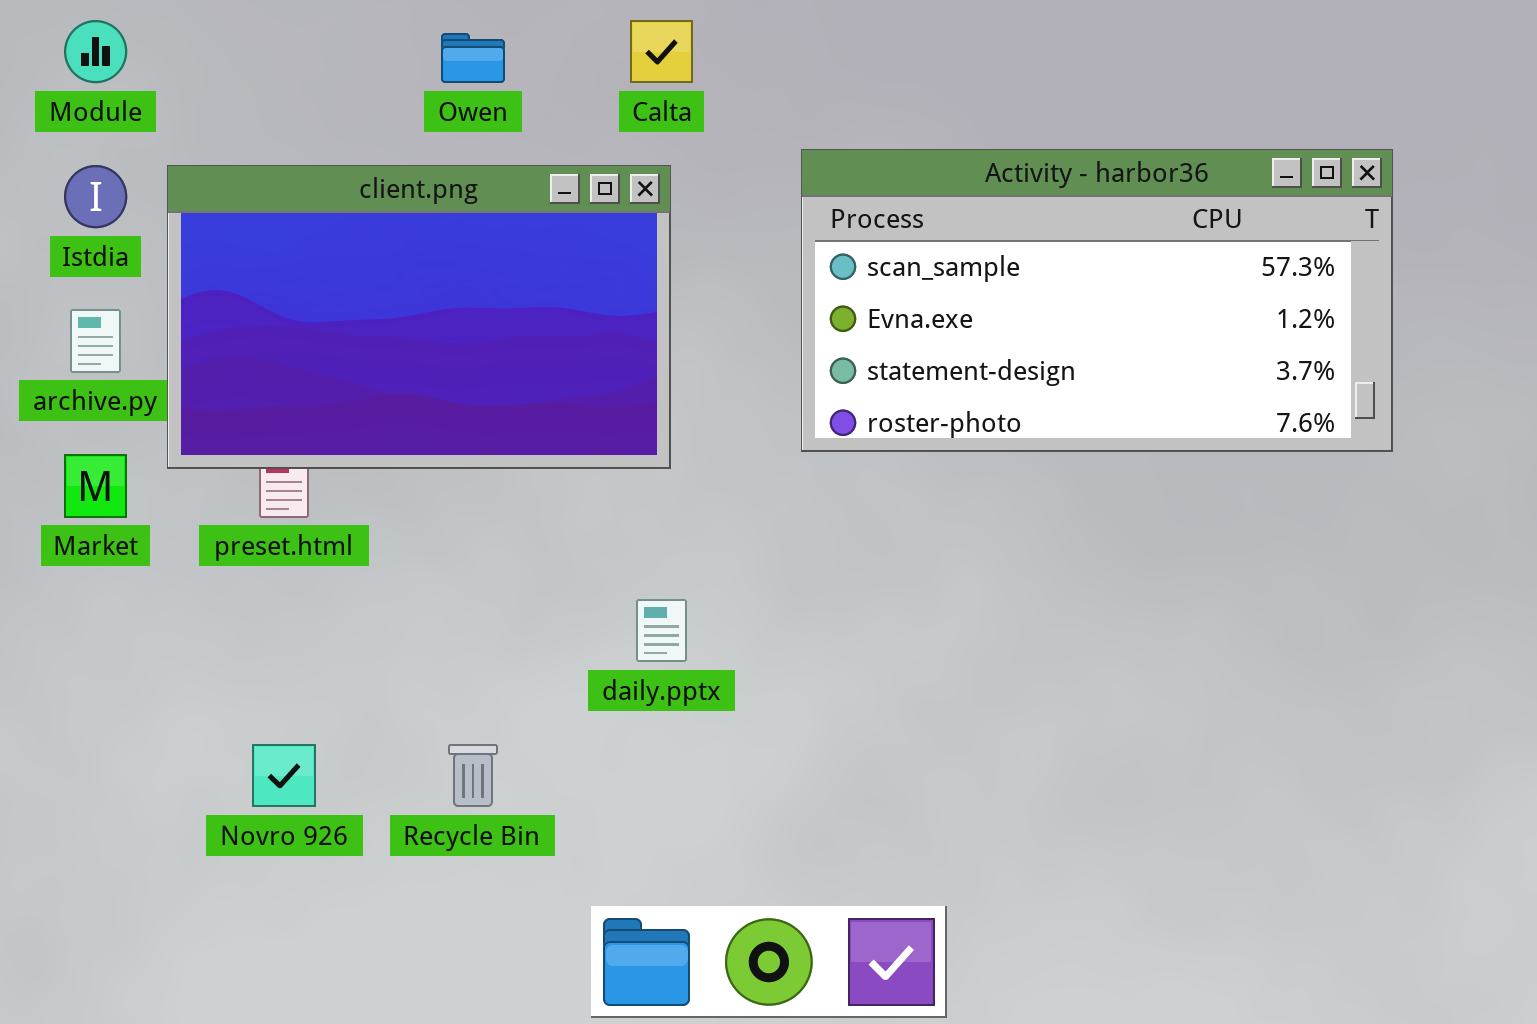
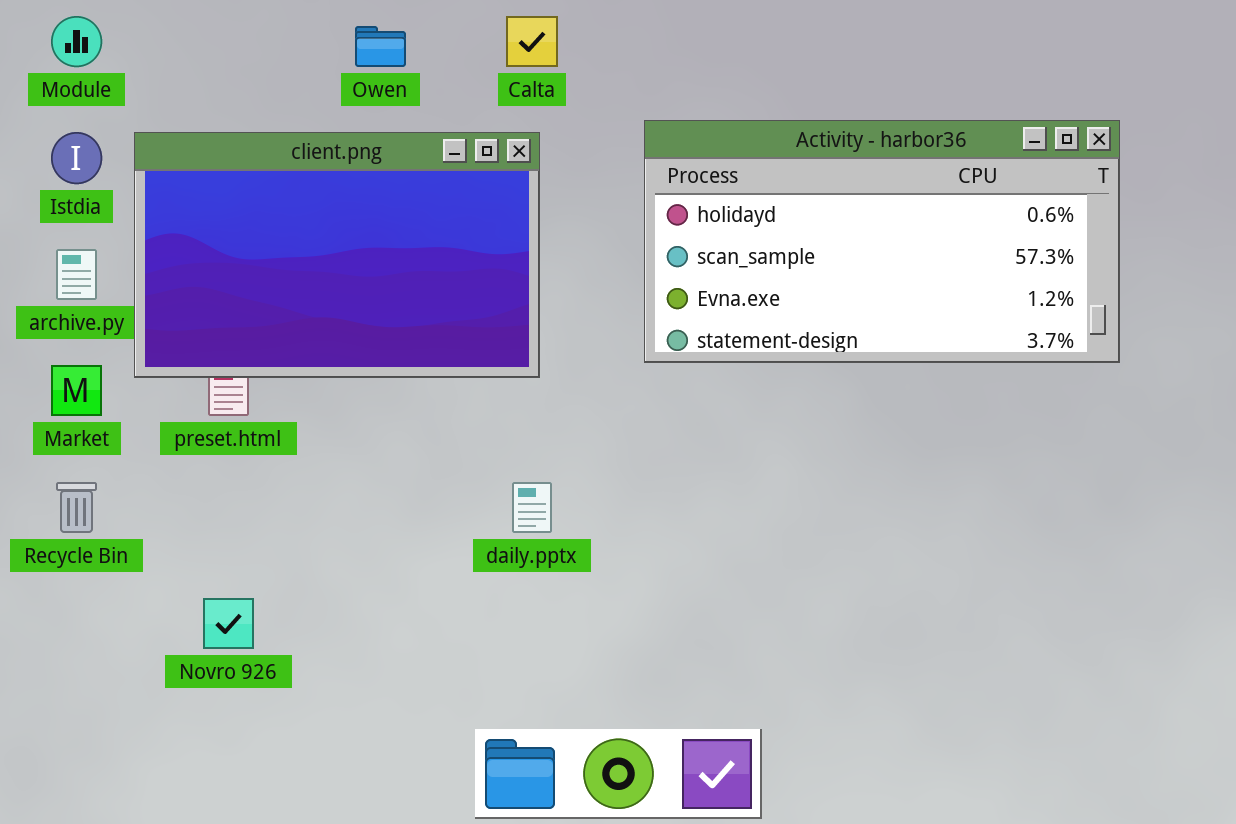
Activity - harbor36: [801,149,1393,452] -> [644,120,1120,363], scrolled up 1 row
Recycle Bin: [448,744,498,807] -> [56,482,97,533], moved

